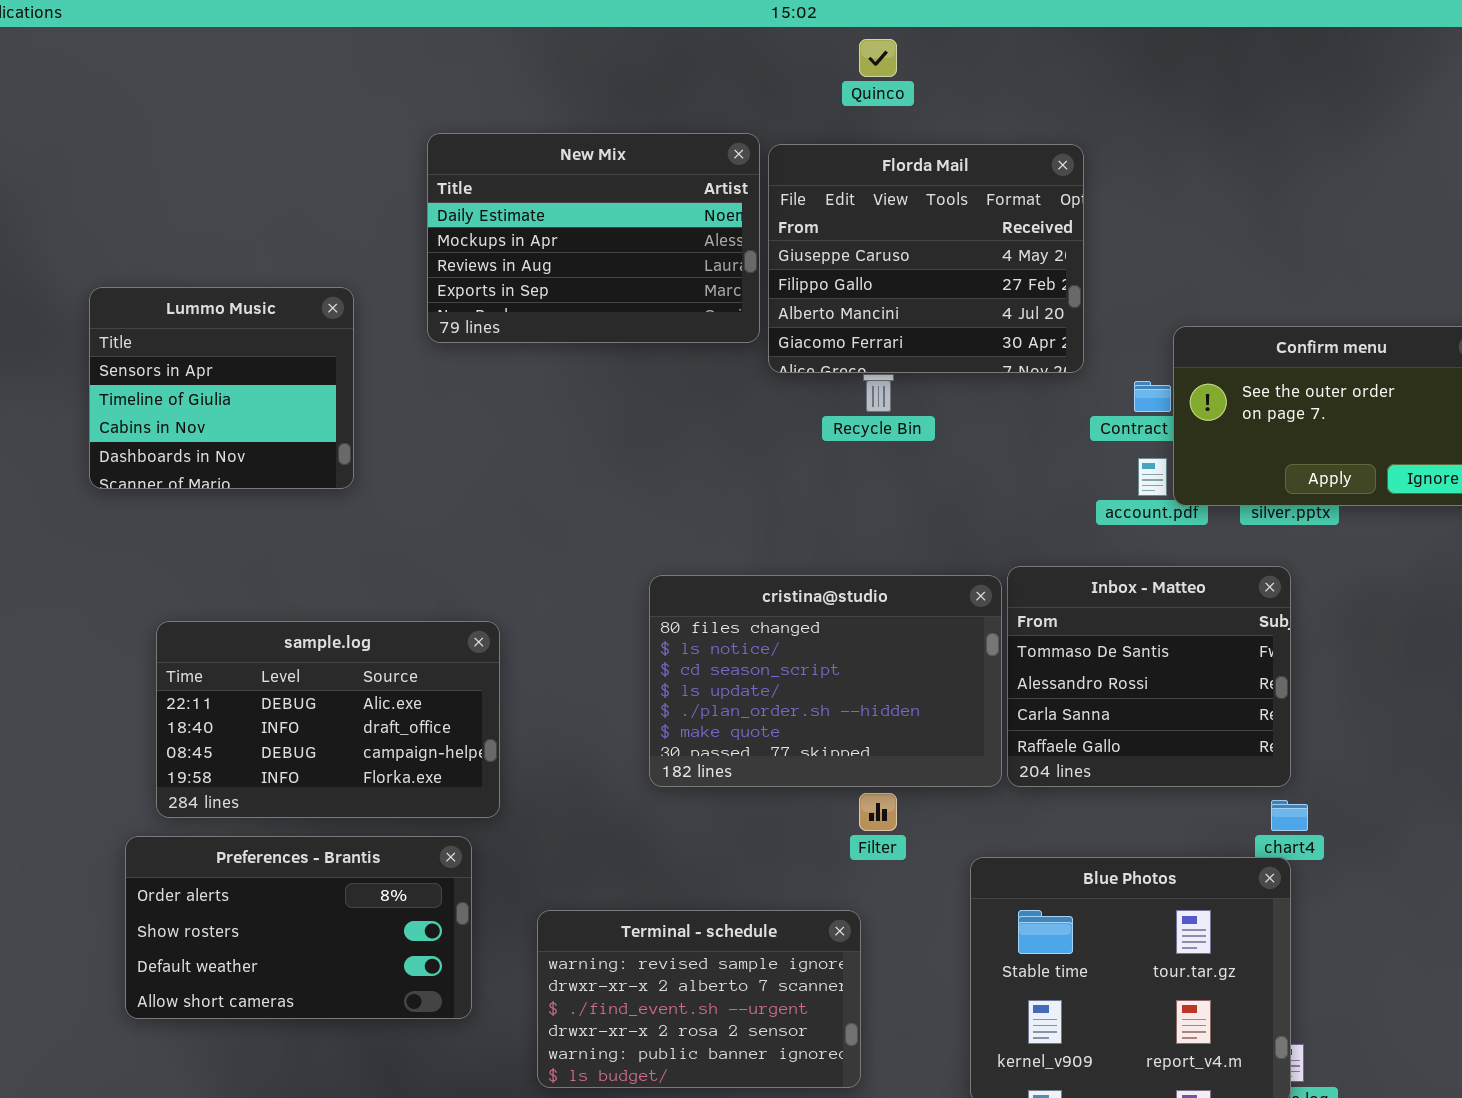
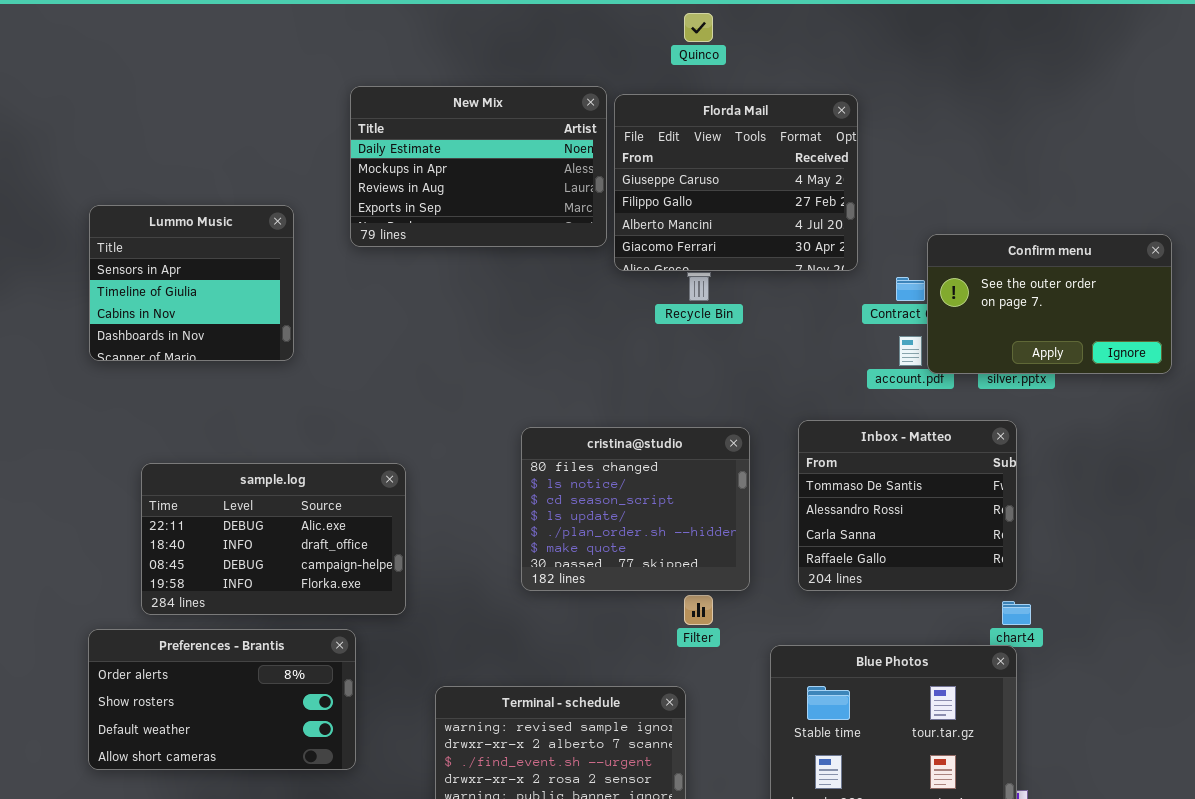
cristina@studio: [649,575,1002,787] -> [521,427,750,591], resized
Preferences - Brantis: [125,836,472,1019] -> [88,629,356,770], moved

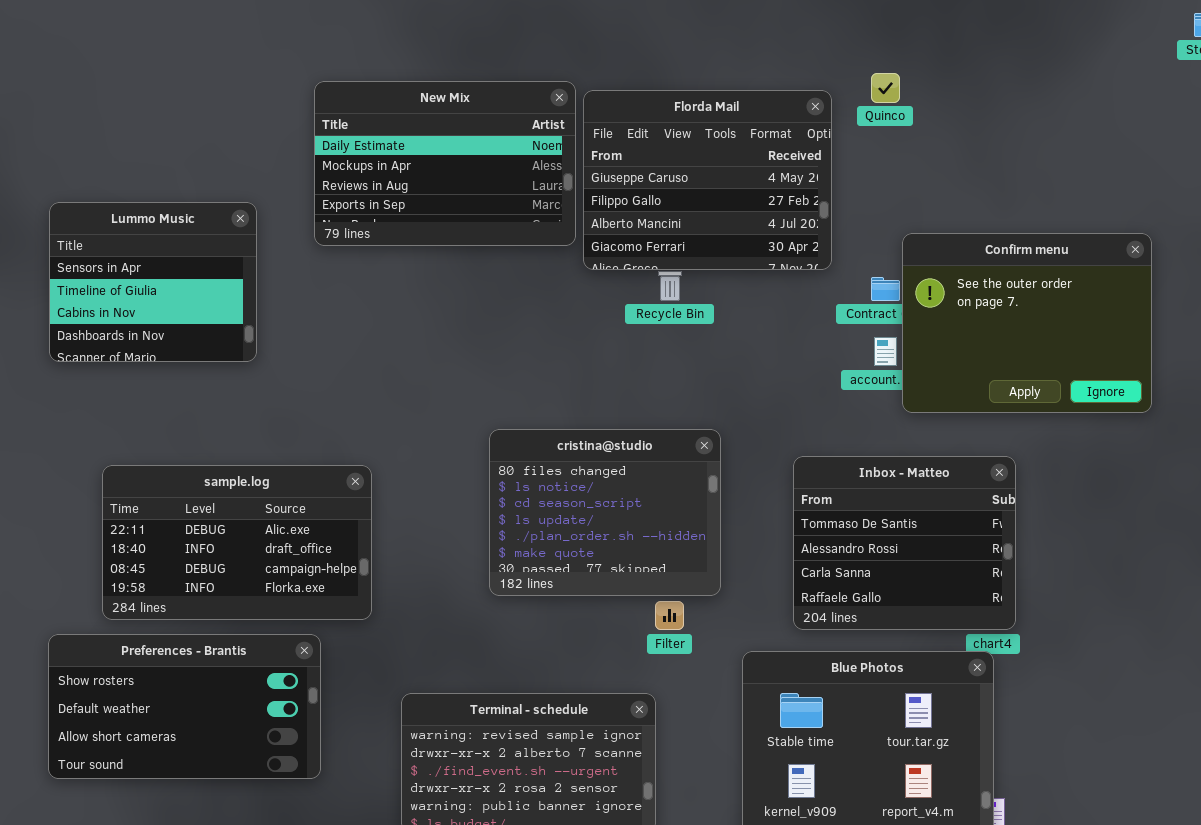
Quinco: [684,13,713,42] -> [871,73,900,103], moved
Confirm menu: [927,234,1172,374] -> [902,233,1152,413], resized
Inbox - Matteo: [798,420,1017,591] -> [793,456,1016,630], moved
Preferences - Brantis: [88,629,356,770] -> [48,634,321,779], scrolled down 1 row

